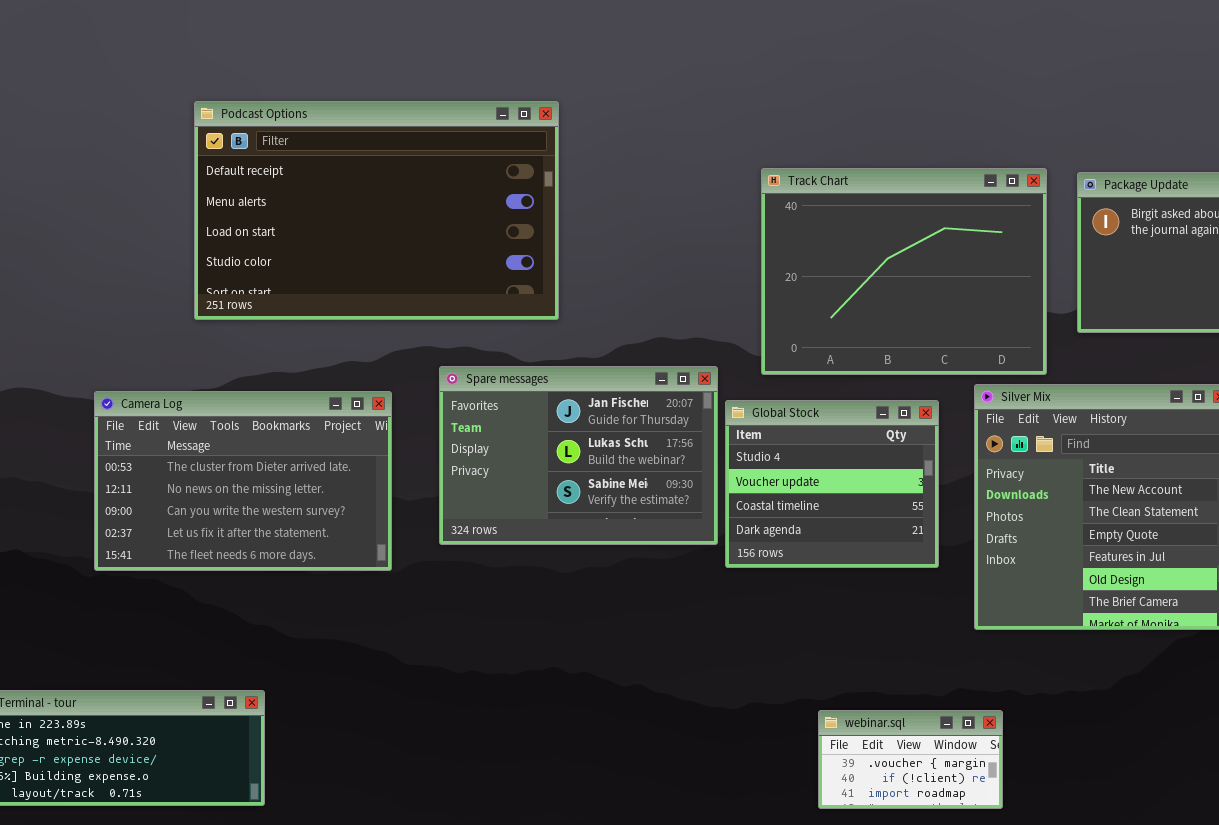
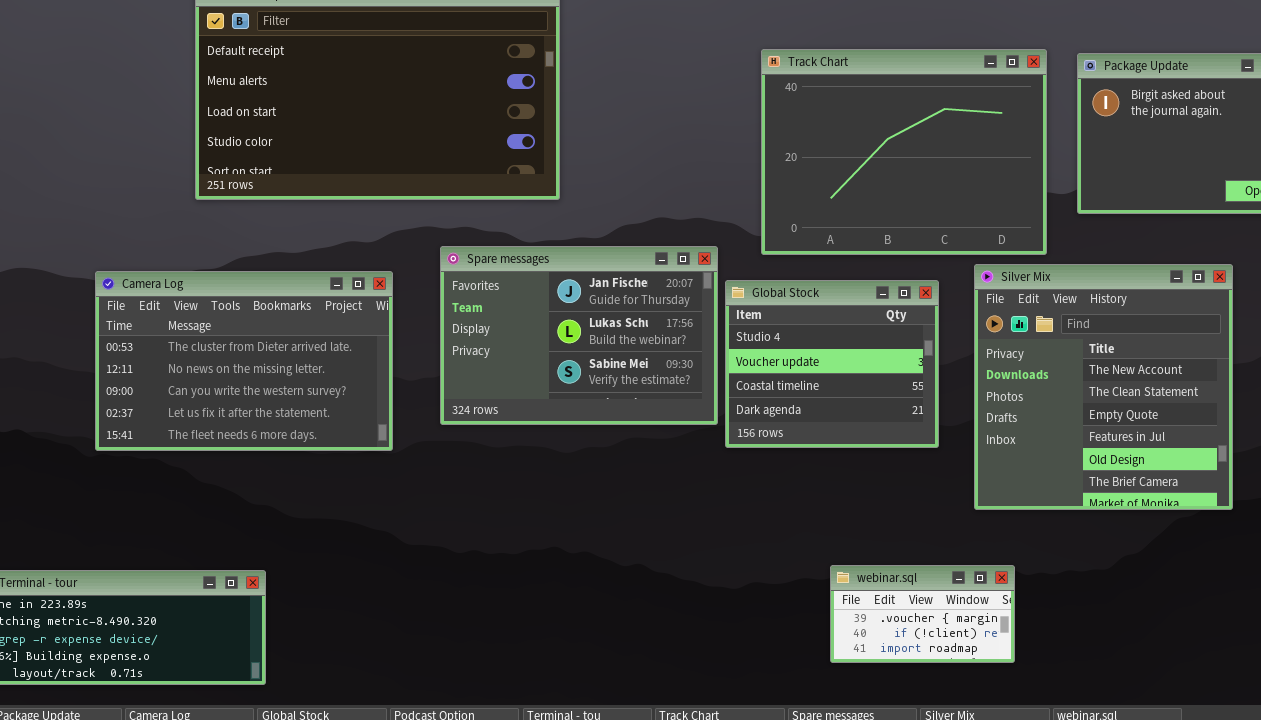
webinar.sql: [818,710,1003,809] -> [830,565,1015,663], moved

